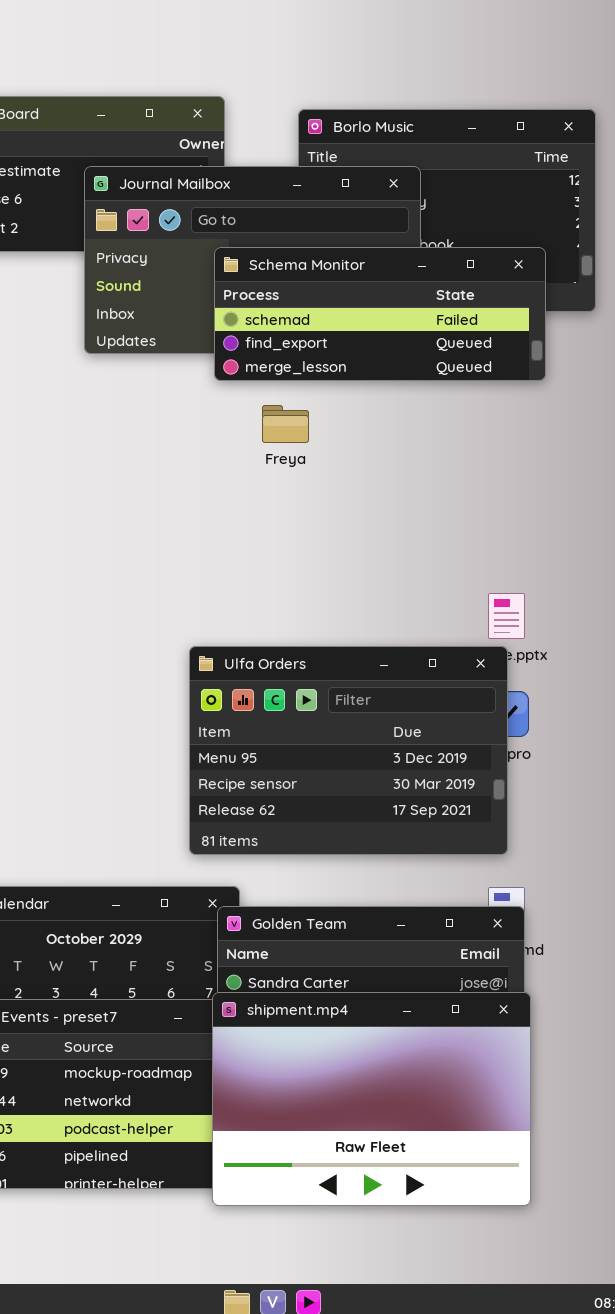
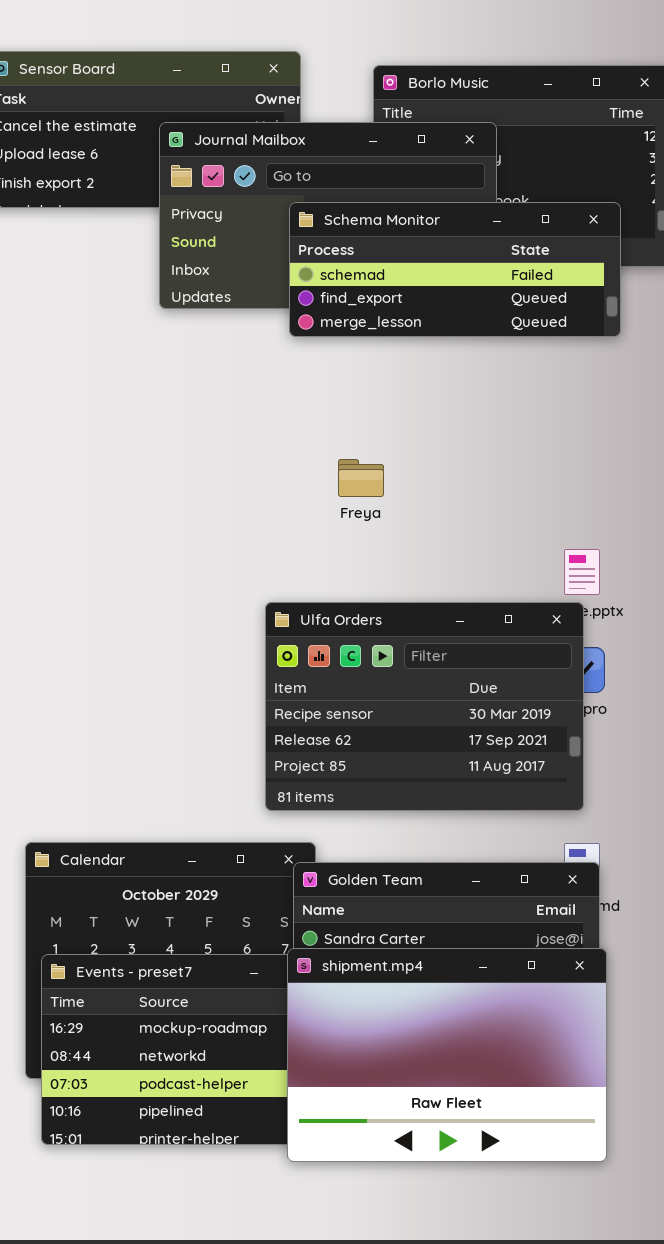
Freya: [262,405,309,443] -> [338,459,384,497], moved
Ulfa Orders: [189,646,508,855] -> [265,602,584,811], scrolled down 1 row

